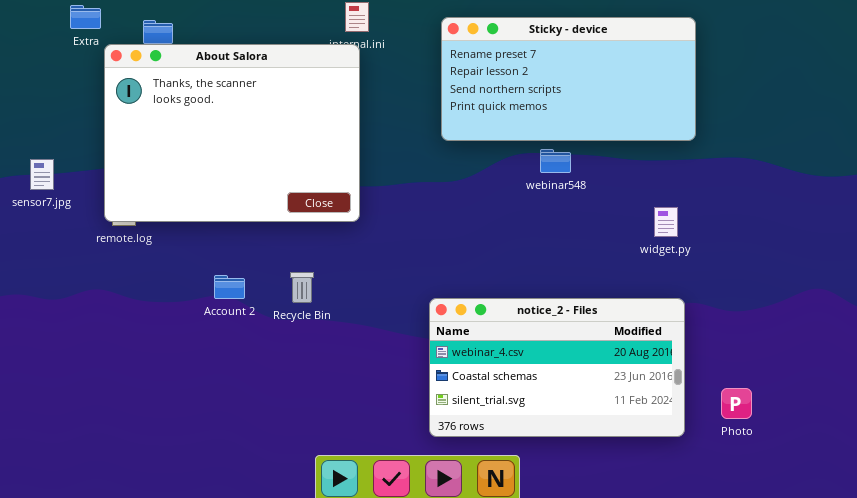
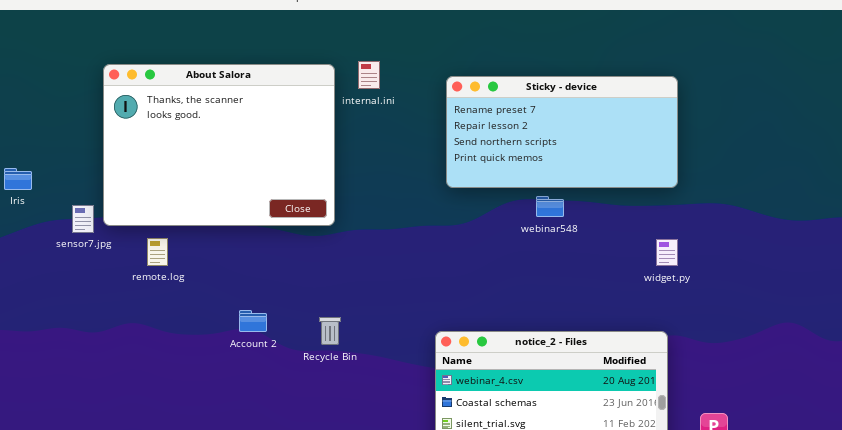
About Salora: [104,44,360,222] -> [103,64,335,226], moved
widget.py: [654,207,678,237] -> [656,239,678,266], moved
Recycle Bin: [290,272,314,303] -> [319,317,341,345], moved

